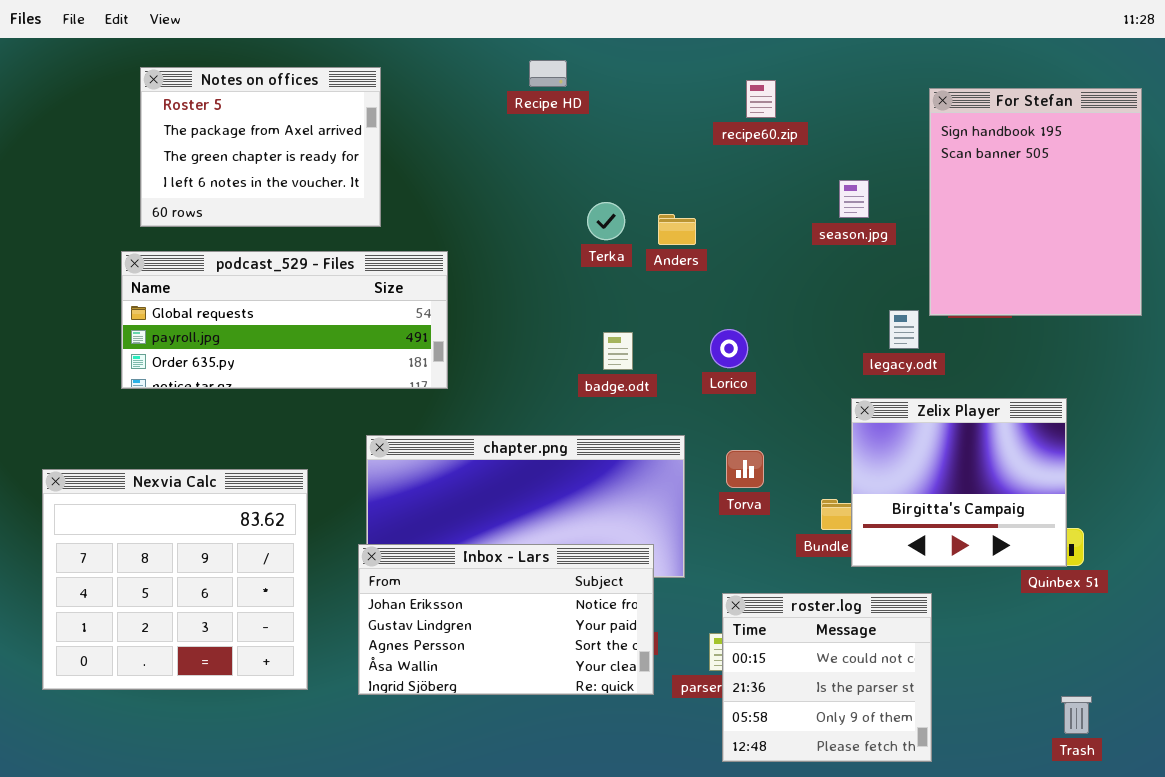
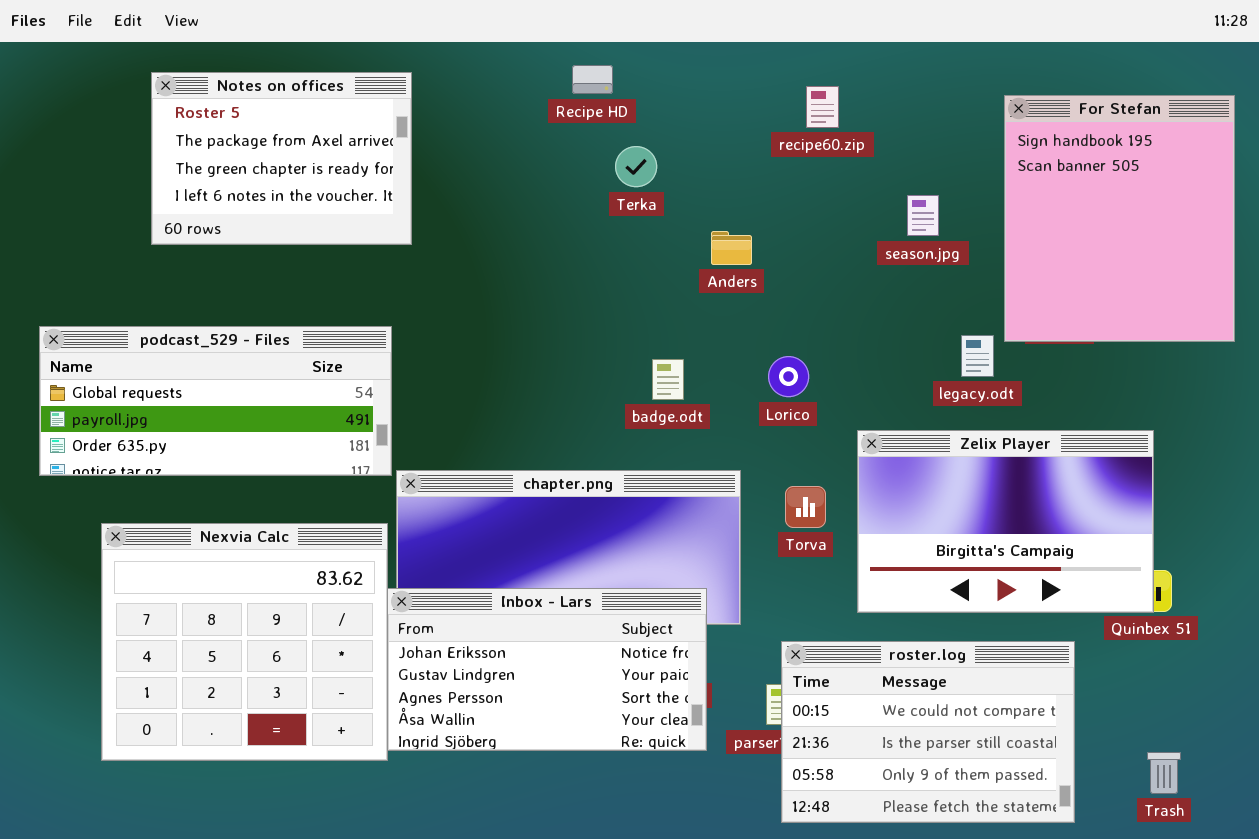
Terka: [587,202,625,240] -> [615,146,657,187], moved
podcast_529 - Files: [121,251,448,389] -> [39,326,392,476], moved
Zelix Player: [851,398,1067,567] -> [857,430,1154,613], resized
Nexvia Calc: [42,469,308,690] -> [101,523,388,761], moved
roster.log: [722,593,932,762] -> [781,641,1075,823], resized

